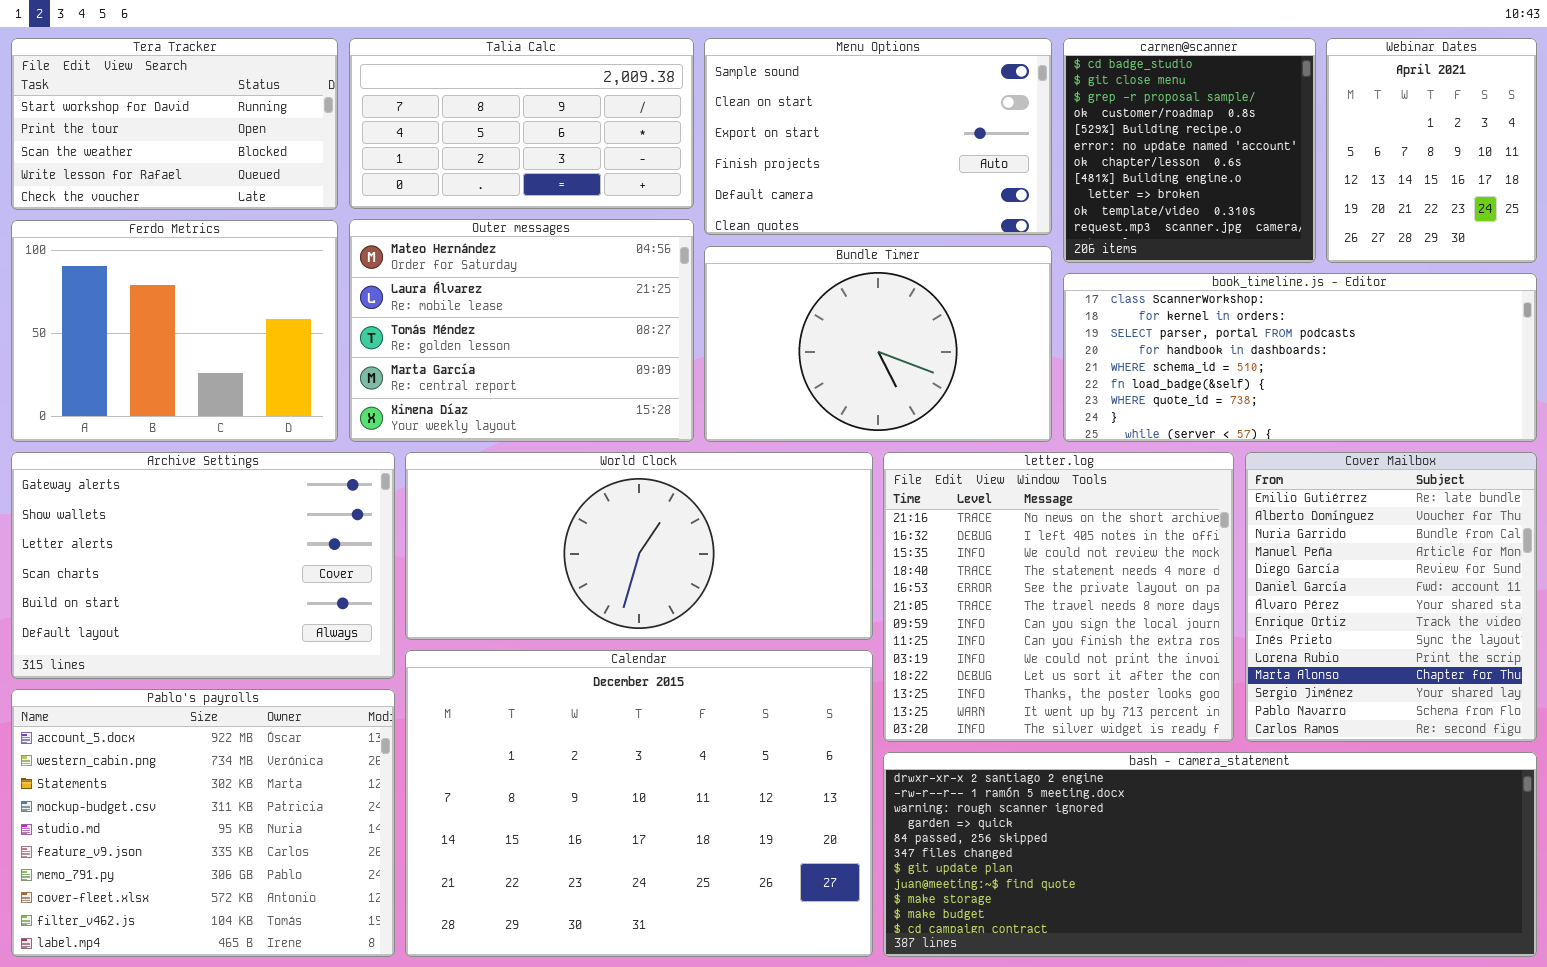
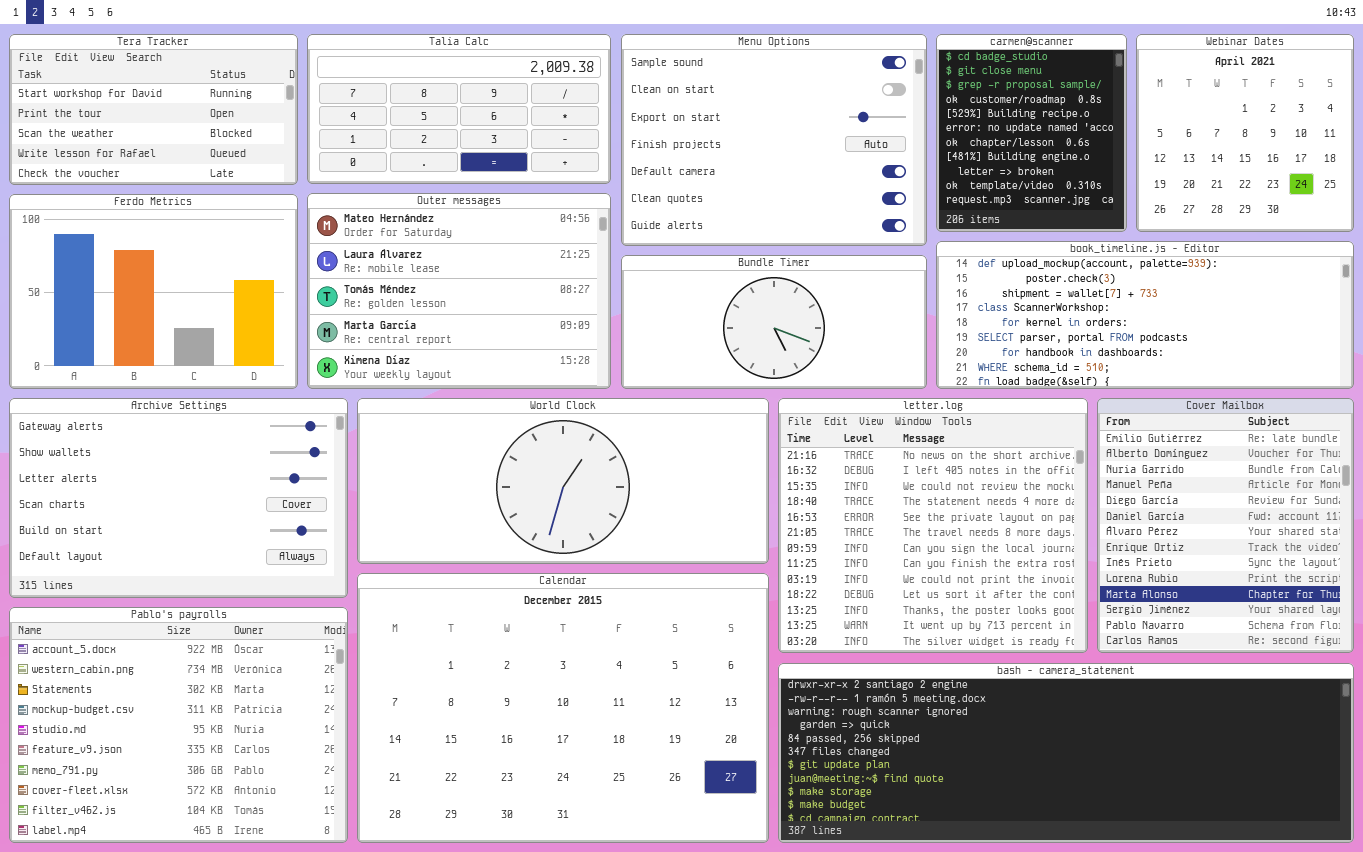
Menu Options: [704,38,1052,235] -> [621,34,927,246], resized
carmen@scanner: [1063,38,1316,263] -> [936,34,1127,232], resized
Webinar Dates: [1326,38,1537,263] -> [1136,34,1354,232], resized
Bundle Timer: [704,246,1052,442] -> [621,255,927,389], resized
book_timeline.js - Editor: [1063,273,1537,442] -> [936,241,1354,389], scrolled up 3 rows

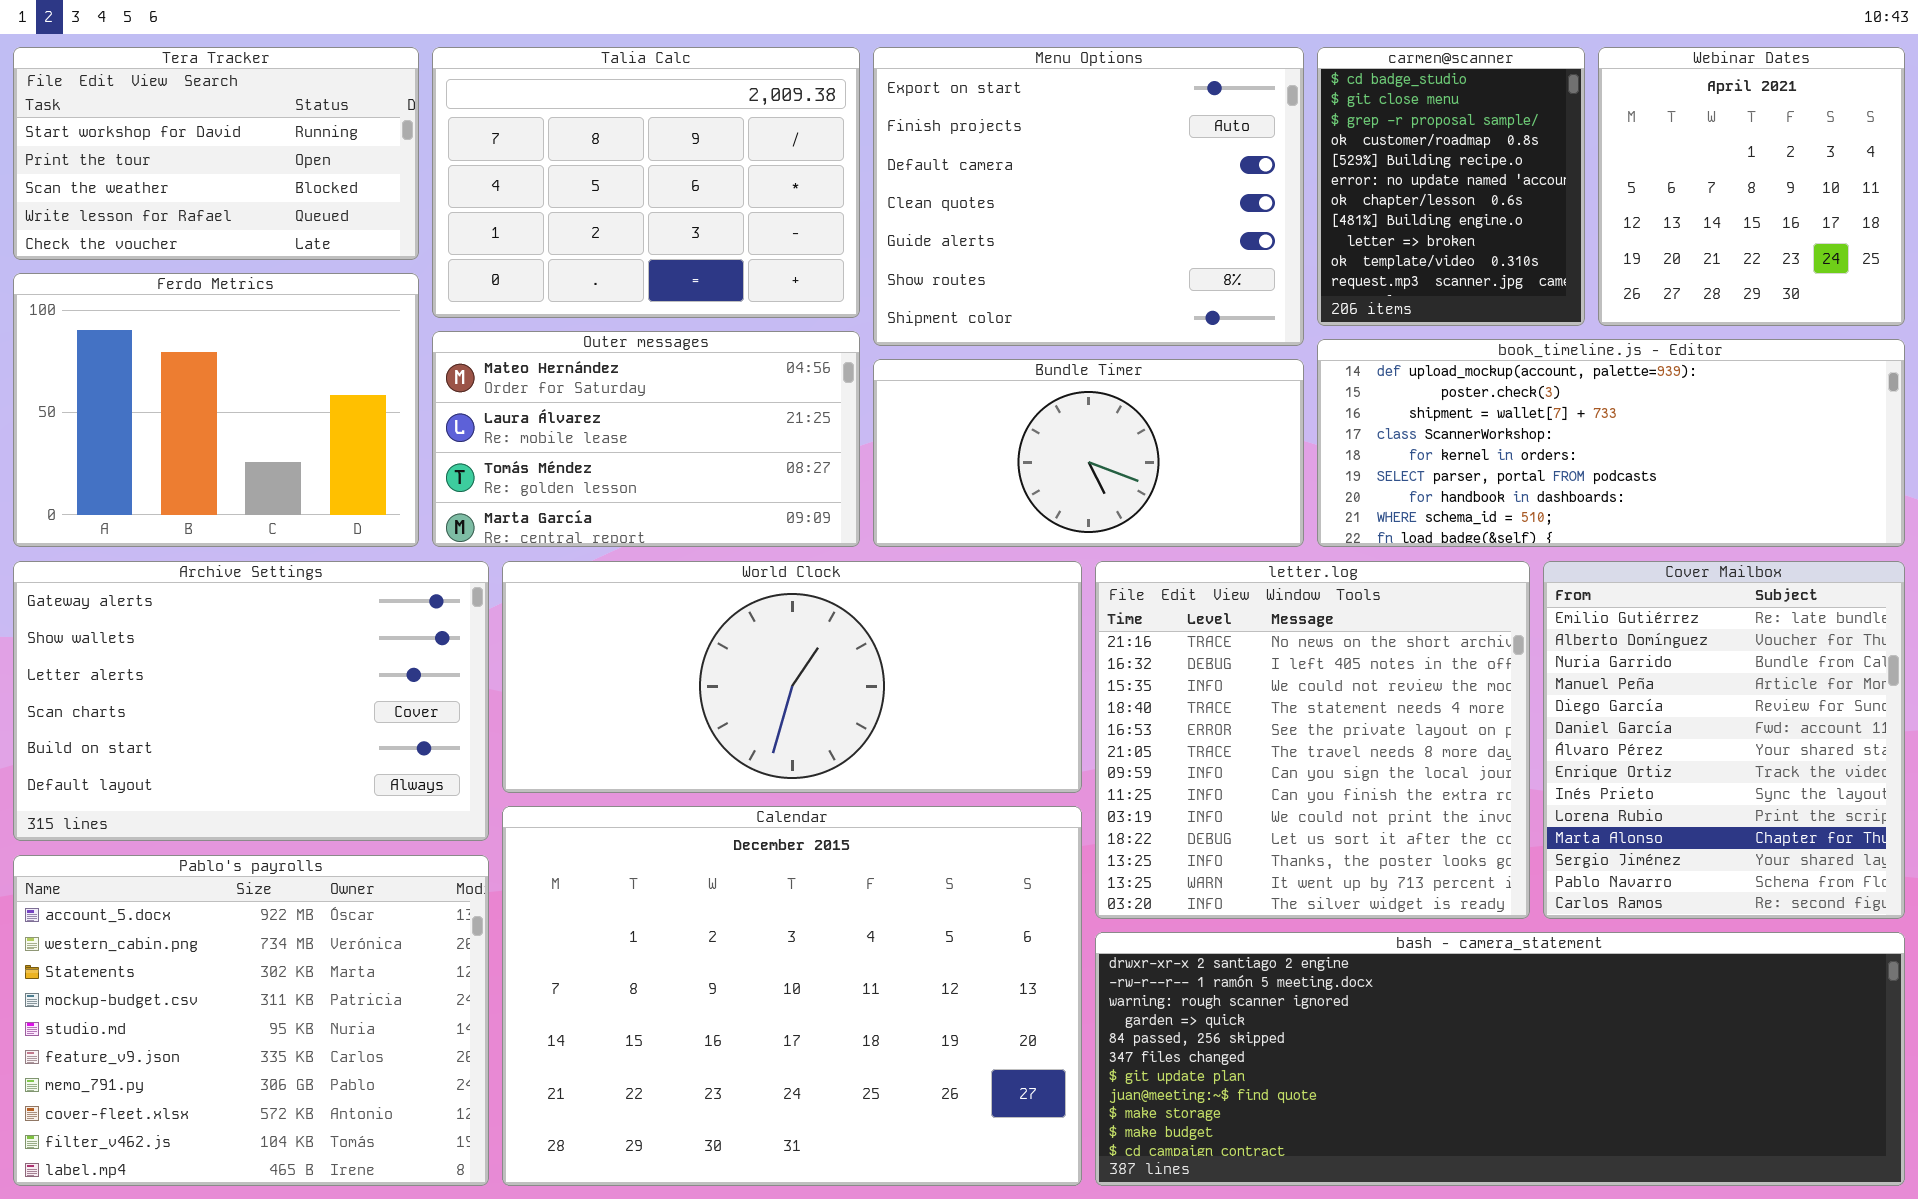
Talia Calc: [307,34,611,184] -> [432,47,860,318], resized
Menu Options: [621,34,927,246] -> [873,47,1304,346], scrolled down 2 rows
Outer messages: [307,193,611,389] -> [432,331,860,547], resized

